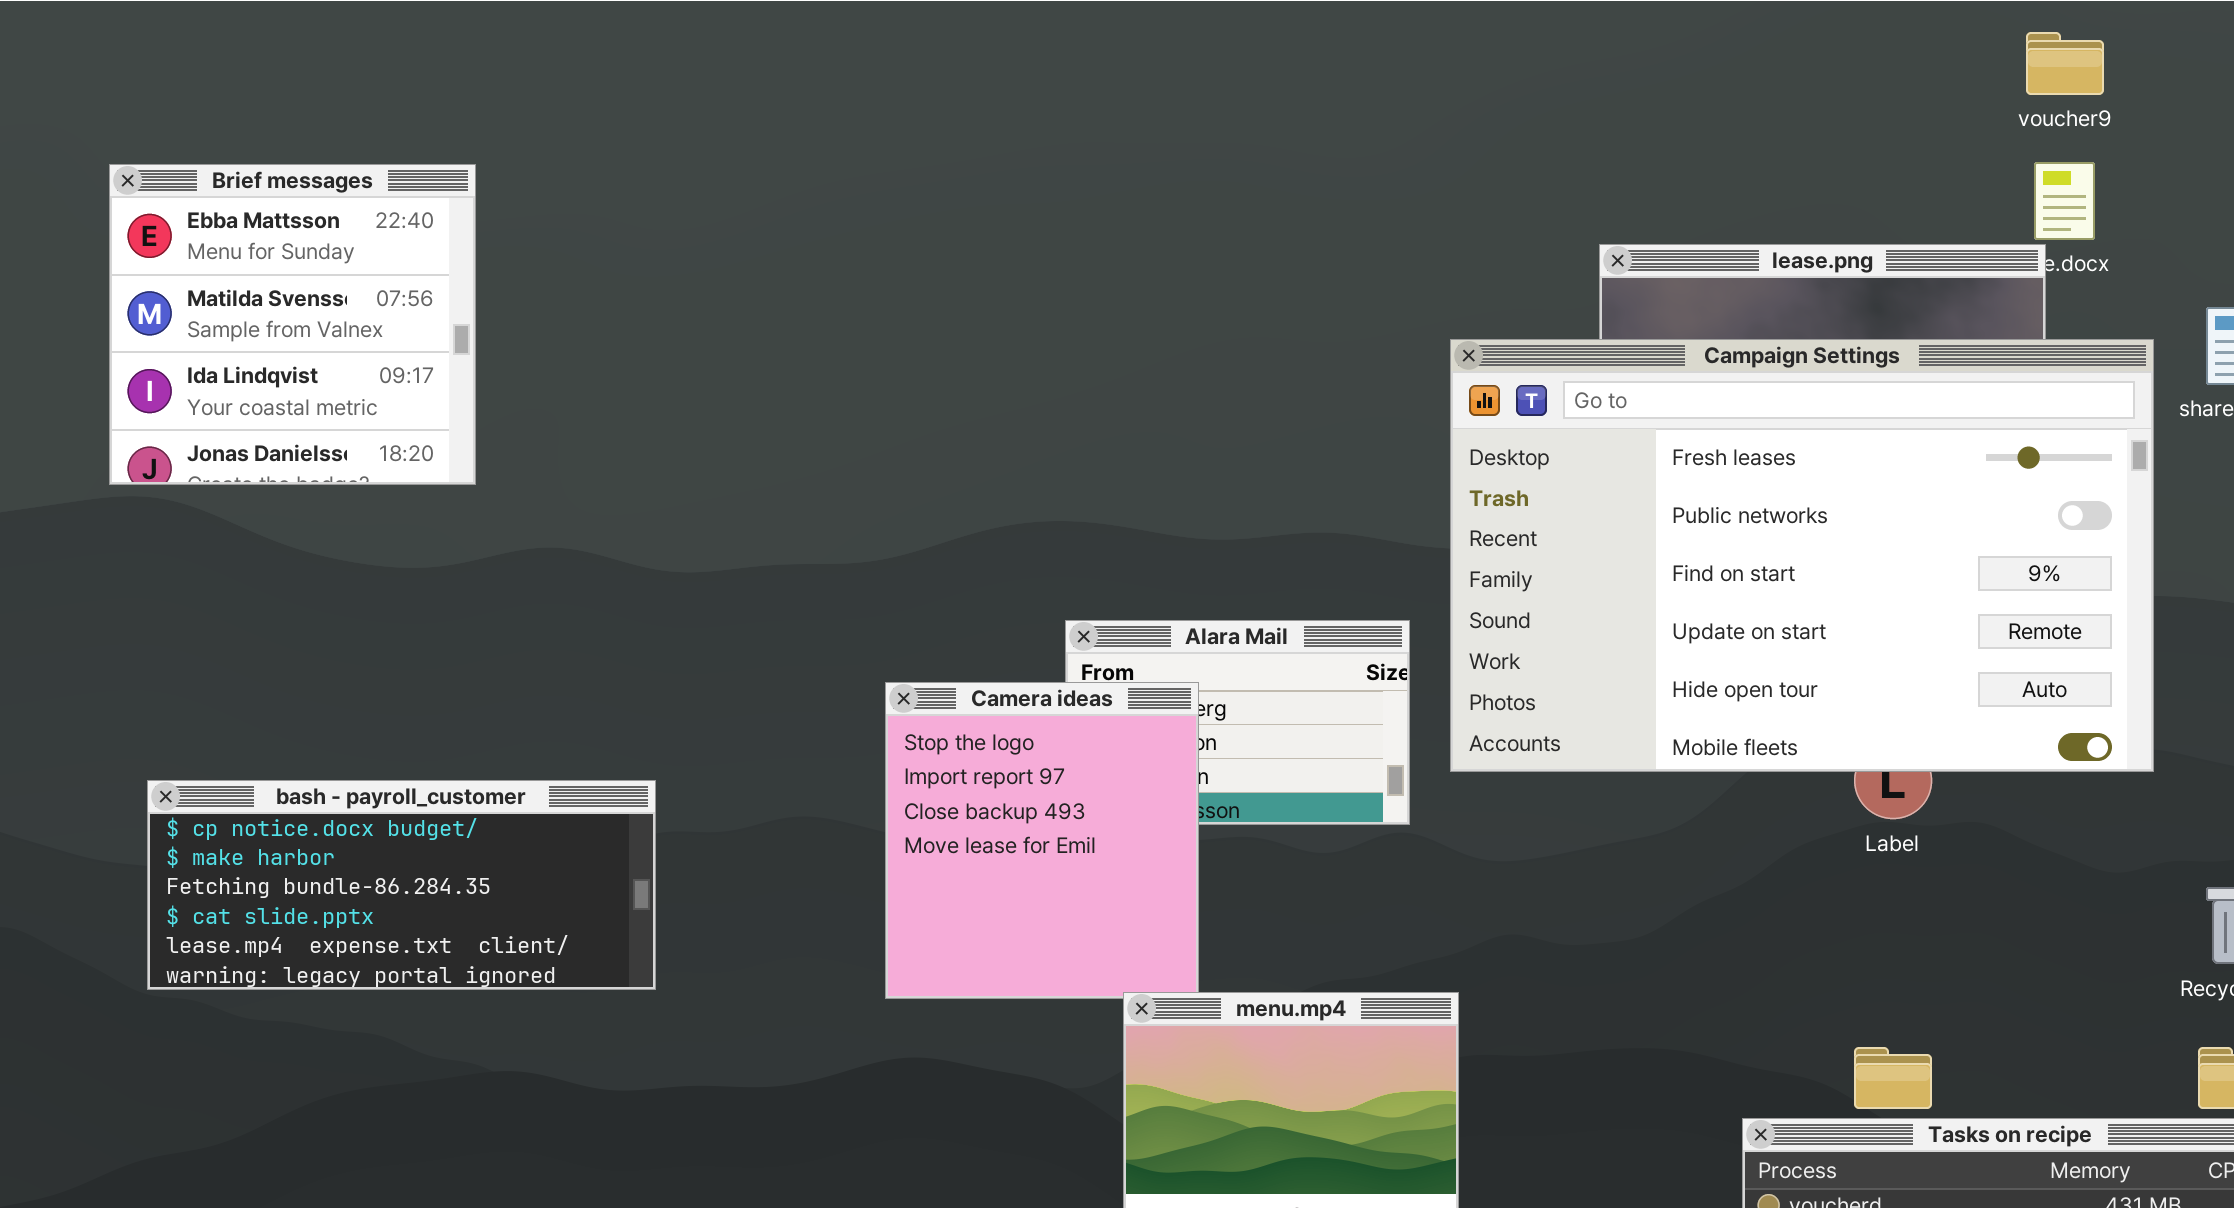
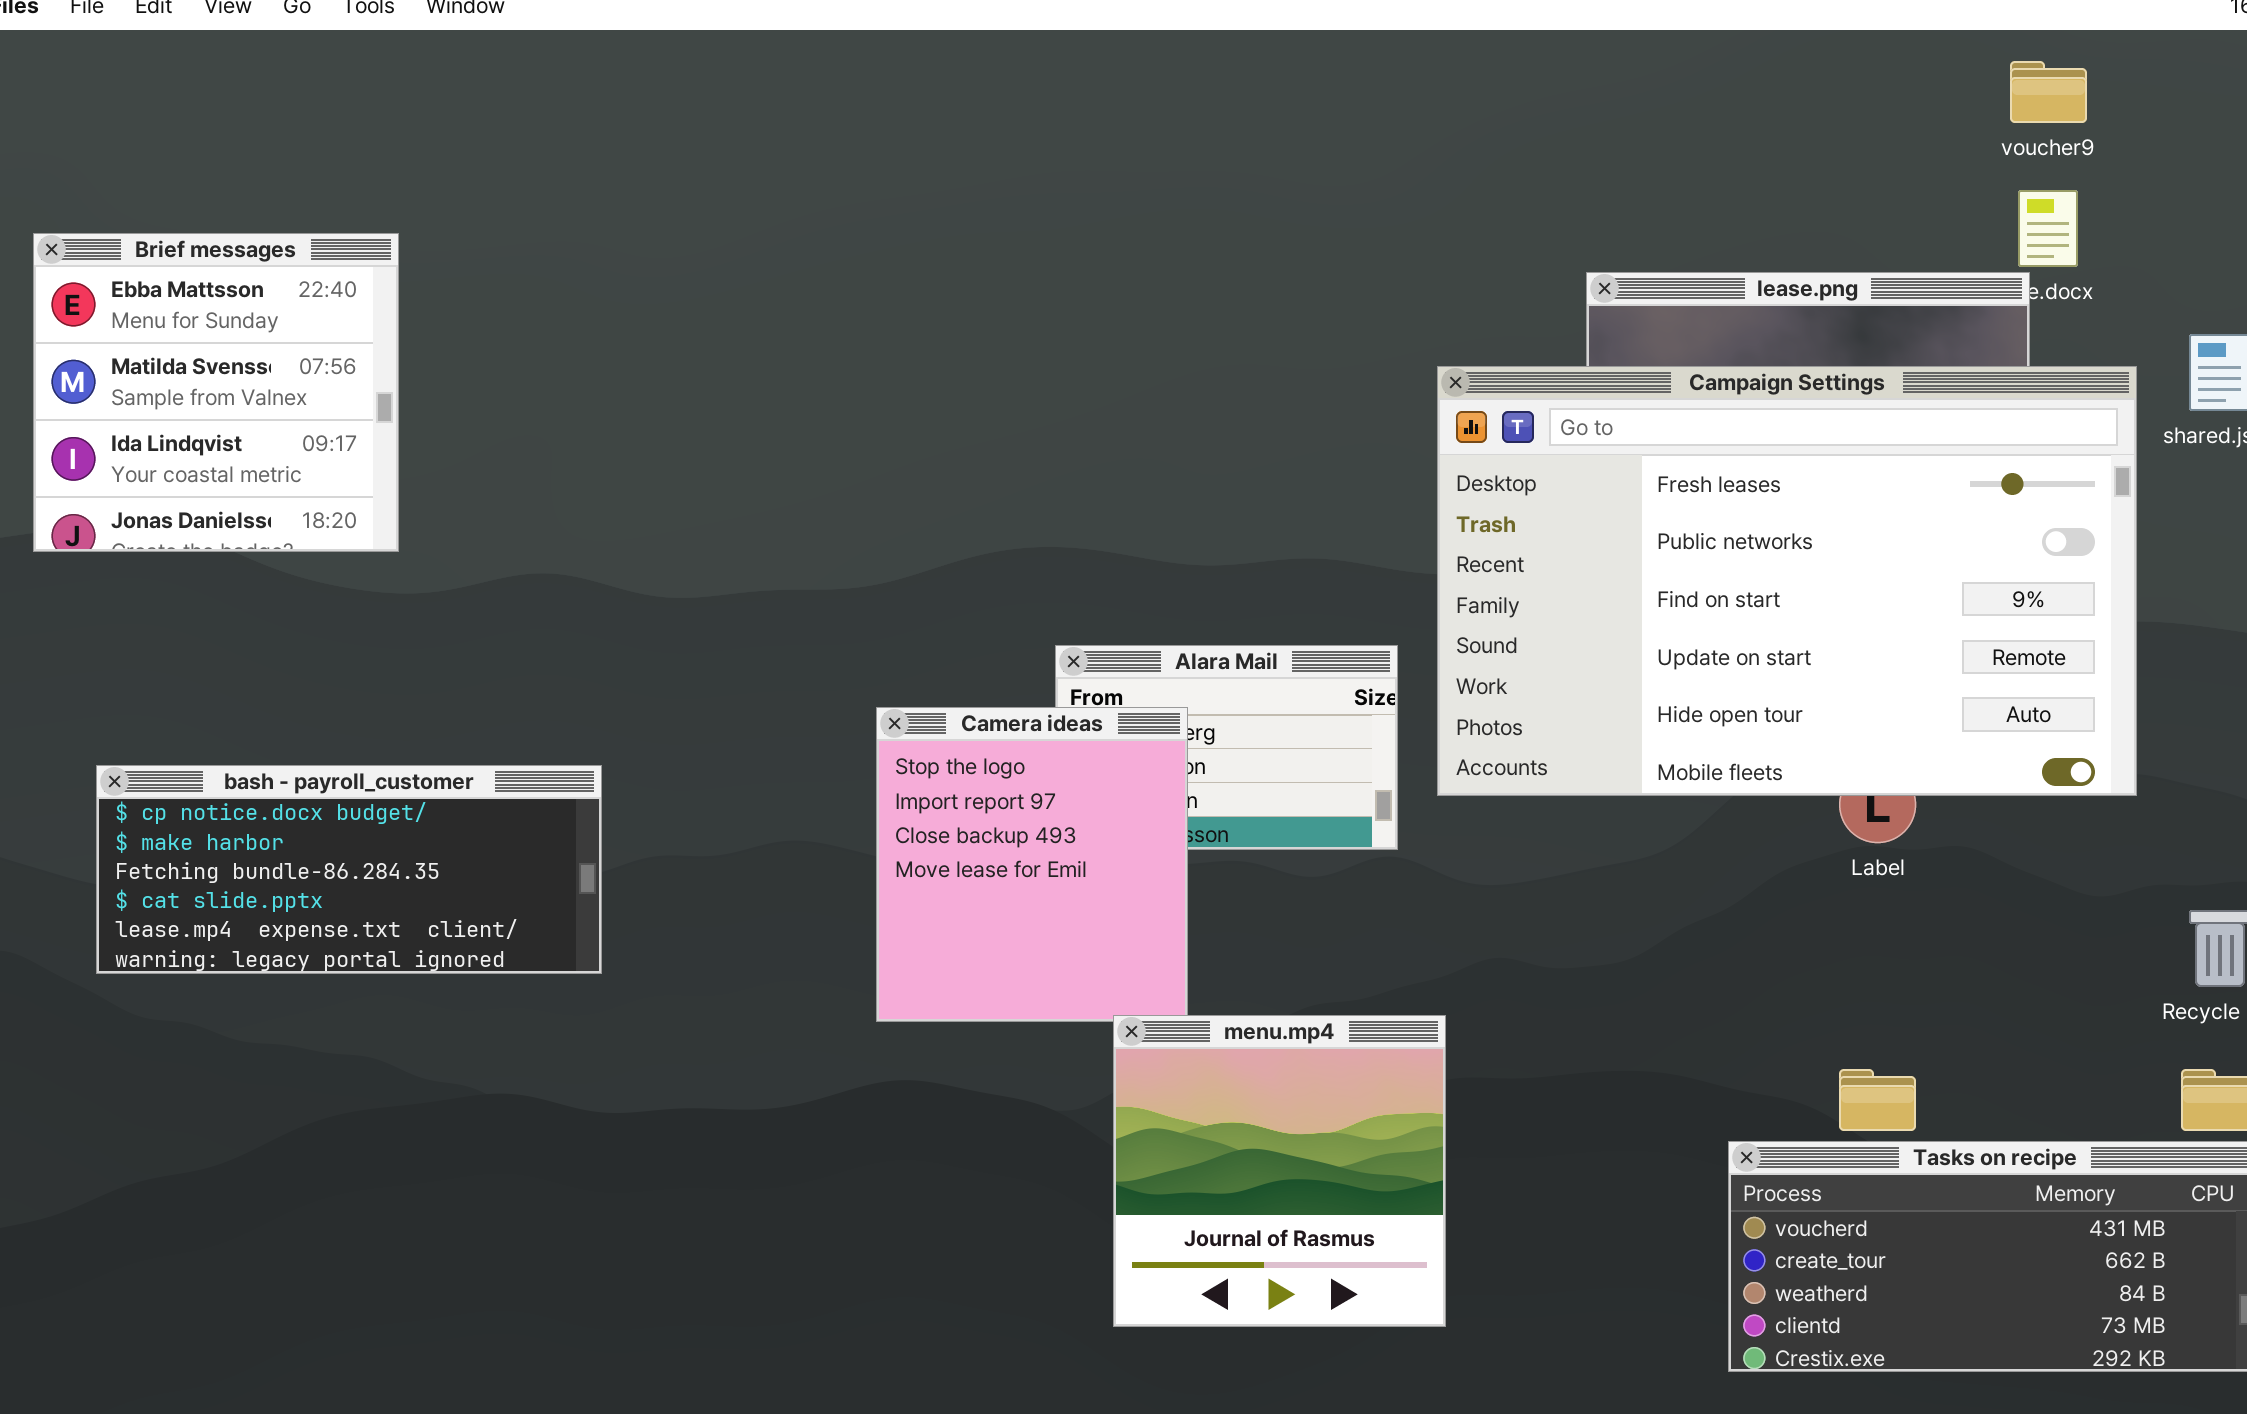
Brief messages: [109,164,476,485] -> [33,233,399,552], moved
bash - payroll_customer: [147,780,656,990] -> [96,765,602,974], moved

